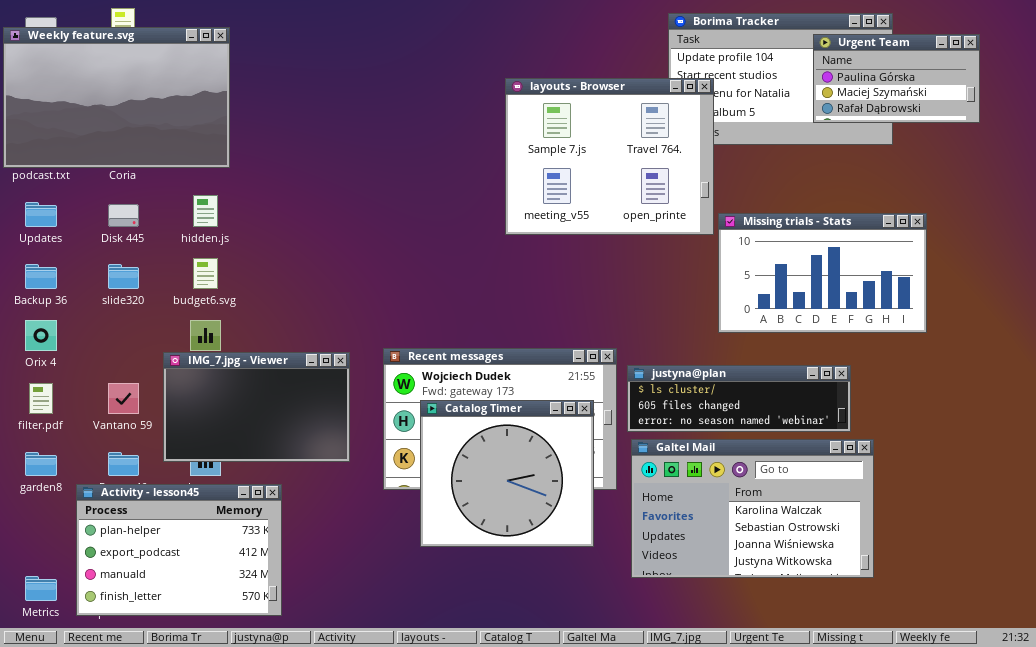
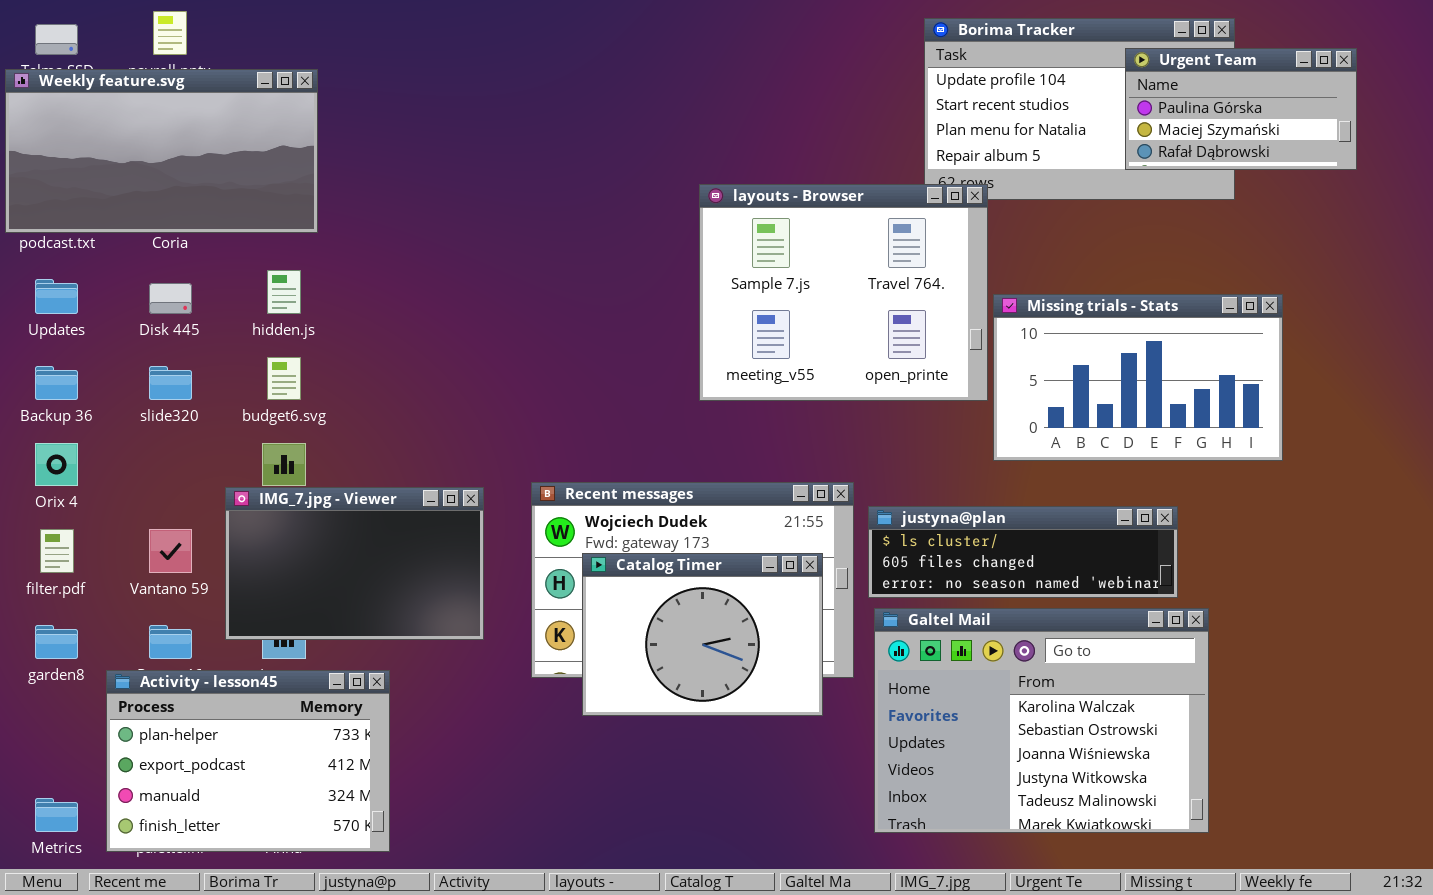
Weekly feature.svg: [3,27,230,168] -> [5,69,318,233], resized
layouts - Browser: [505,78,714,235] -> [699,184,988,401], moved
Catalog Timer: [420,400,594,547] -> [582,553,823,716], resized
Galtel Mail: [631,439,874,578] -> [874,608,1209,833], resized

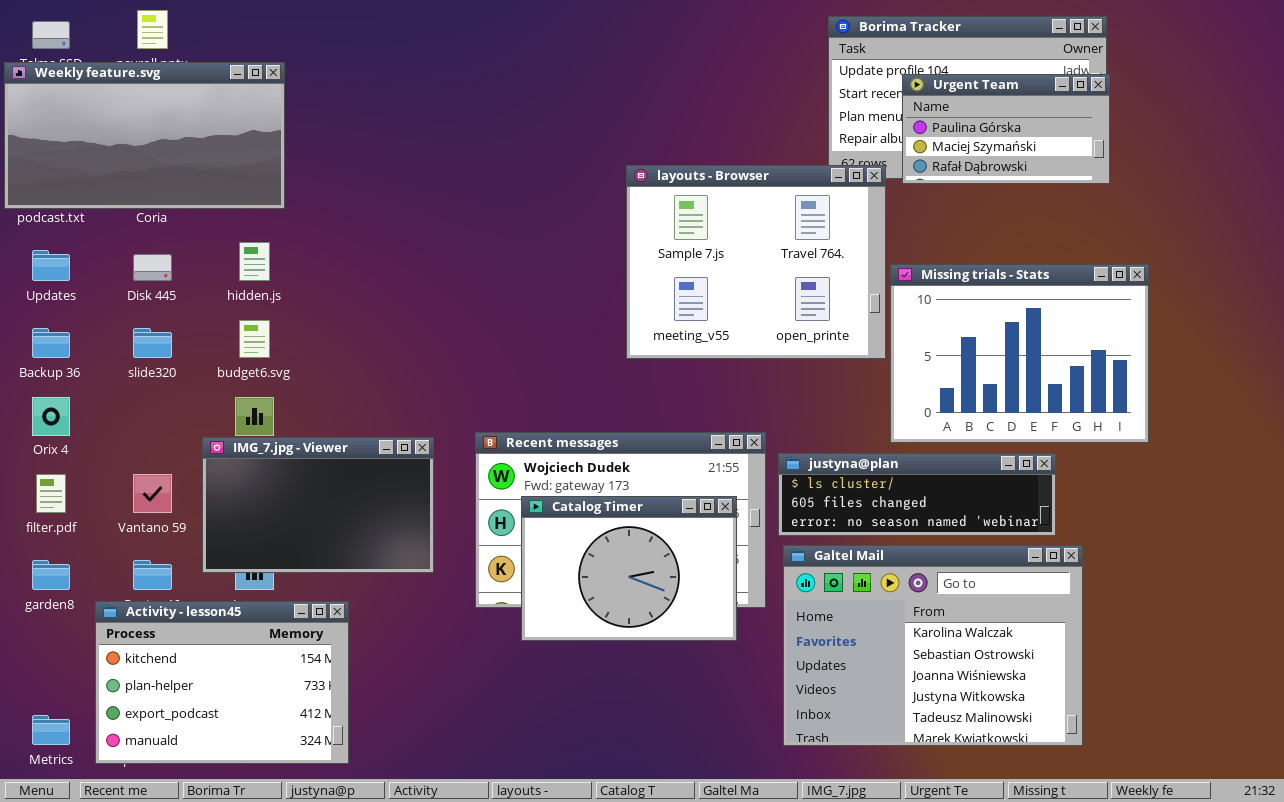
Urgent Team: [1125,48,1357,170] -> [902,74,1110,184], moved
Missing trials - Stats: [993,294,1283,461] -> [890,264,1149,443], resized
Activity - lesson45: [106,670,390,852] -> [95,601,349,764], scrolled up 1 row

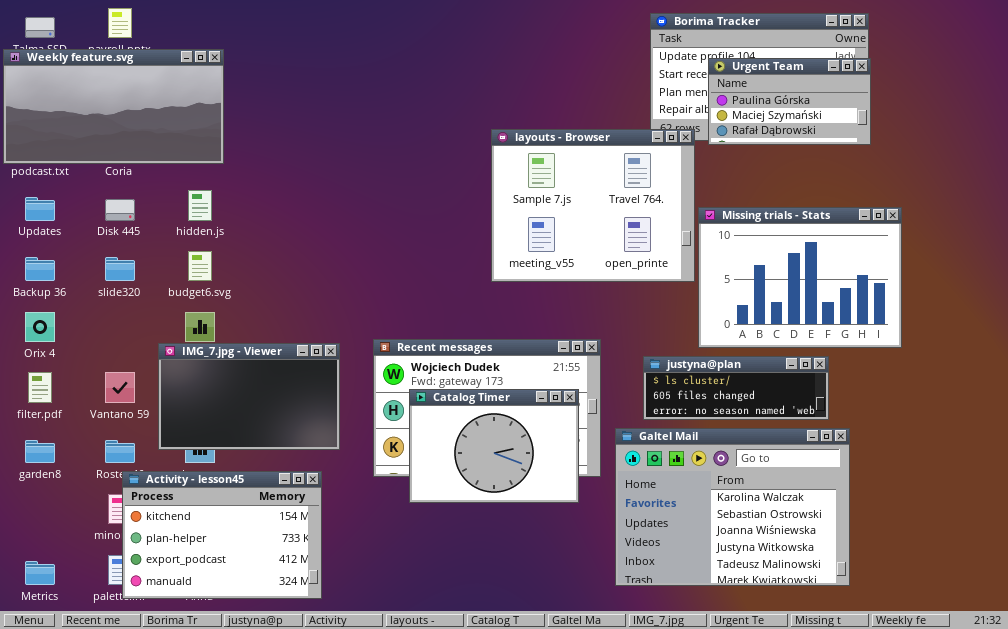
justyna@plan: [778,453,1056,536] -> [643,356,829,420], resized
Activity - lesson45: [95,601,349,764] -> [122,471,322,599], moved

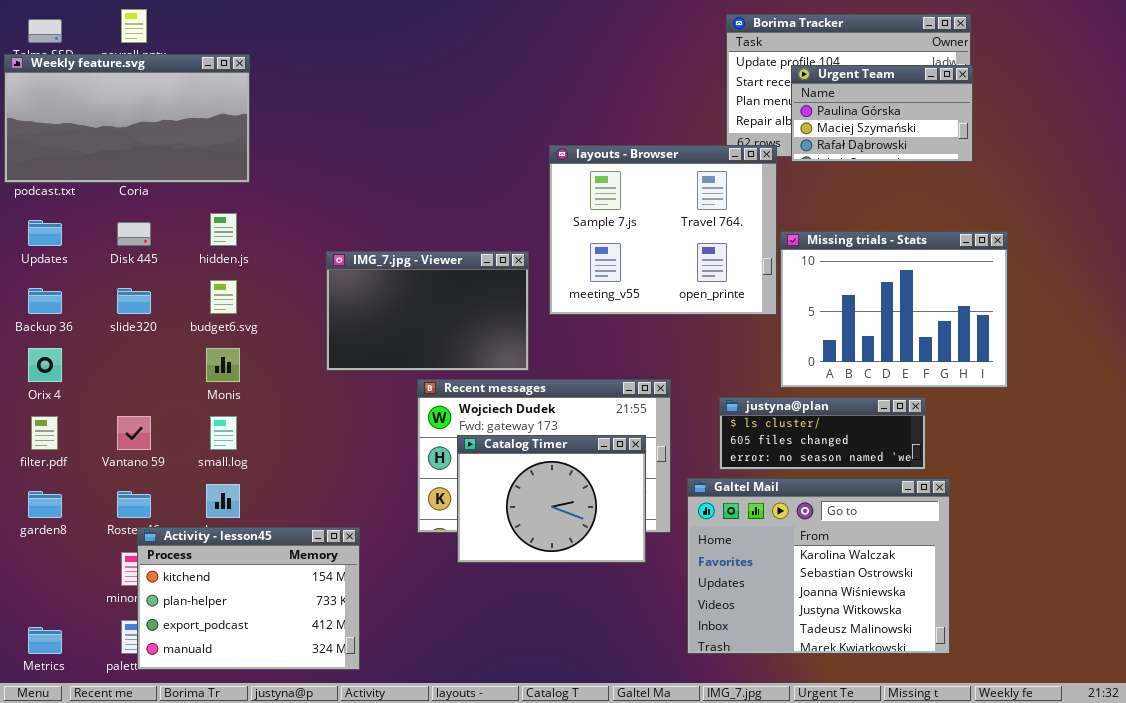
IMG_7.jpg - Viewer: [158,343,340,450] -> [326,251,529,371], moved

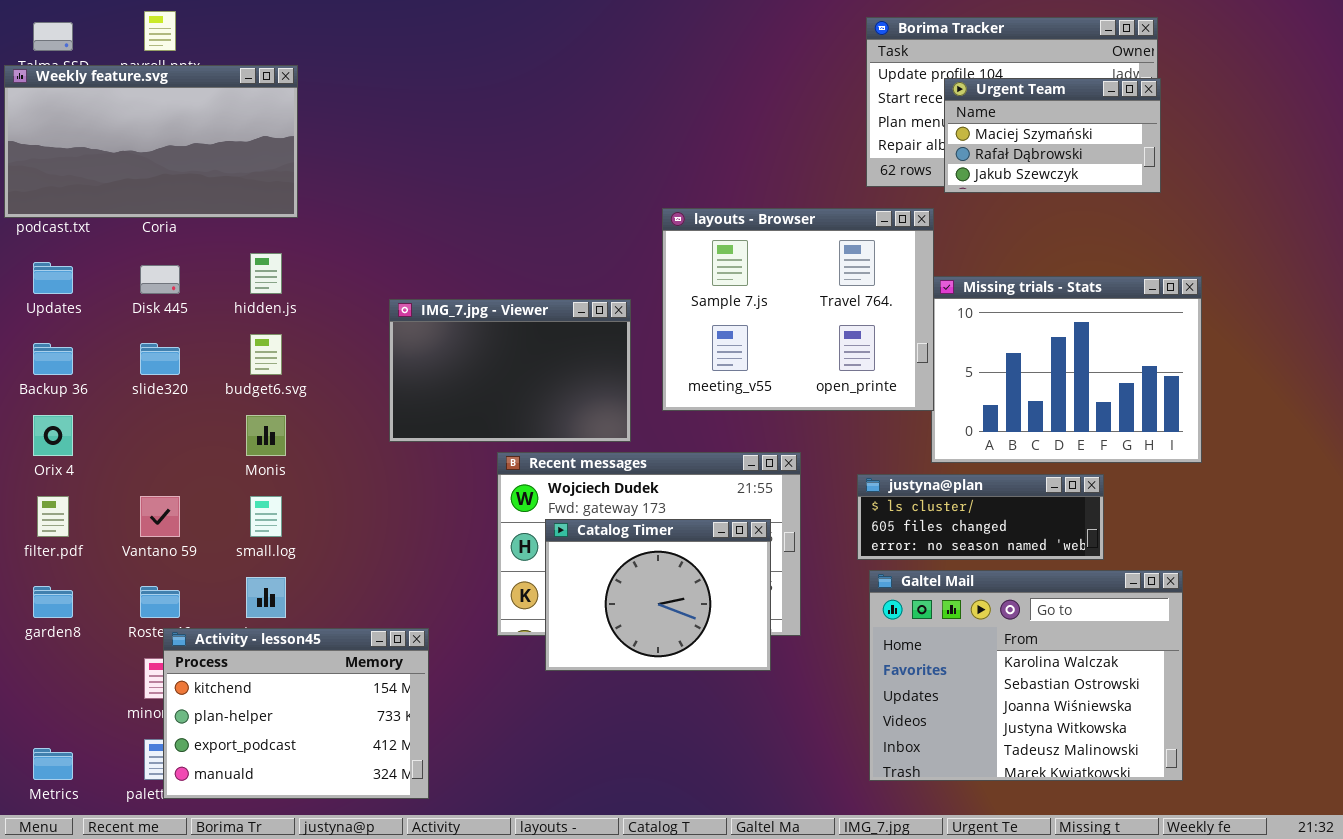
Urgent Team: [791,65,973,162] -> [944,78,1161,193], scrolled down 1 row
layouts - Browser: [549,145,777,315] -> [662,208,934,411], moved
Galtel Mail: [687,478,950,654] -> [869,570,1183,781], moved

